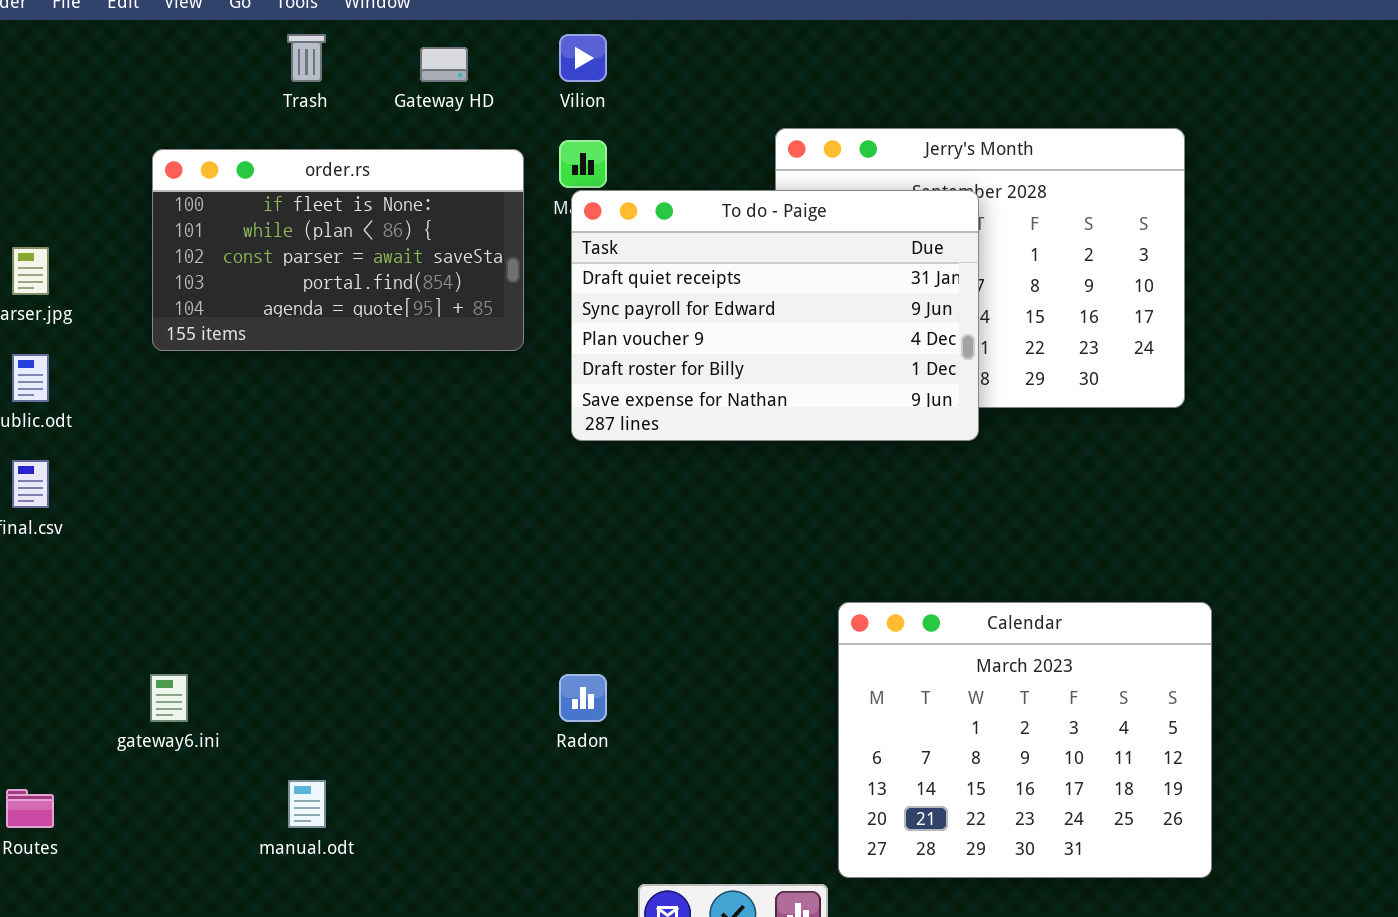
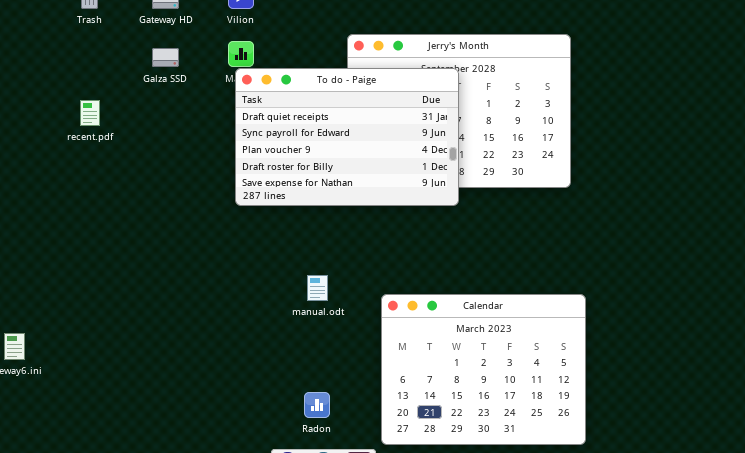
order.rs: [152,149,524,351] -> none, closed
Radon: [559,674,607,722] -> [304,392,330,418], moved
manual.odt: [288,780,326,828] -> [307,275,328,301], moved

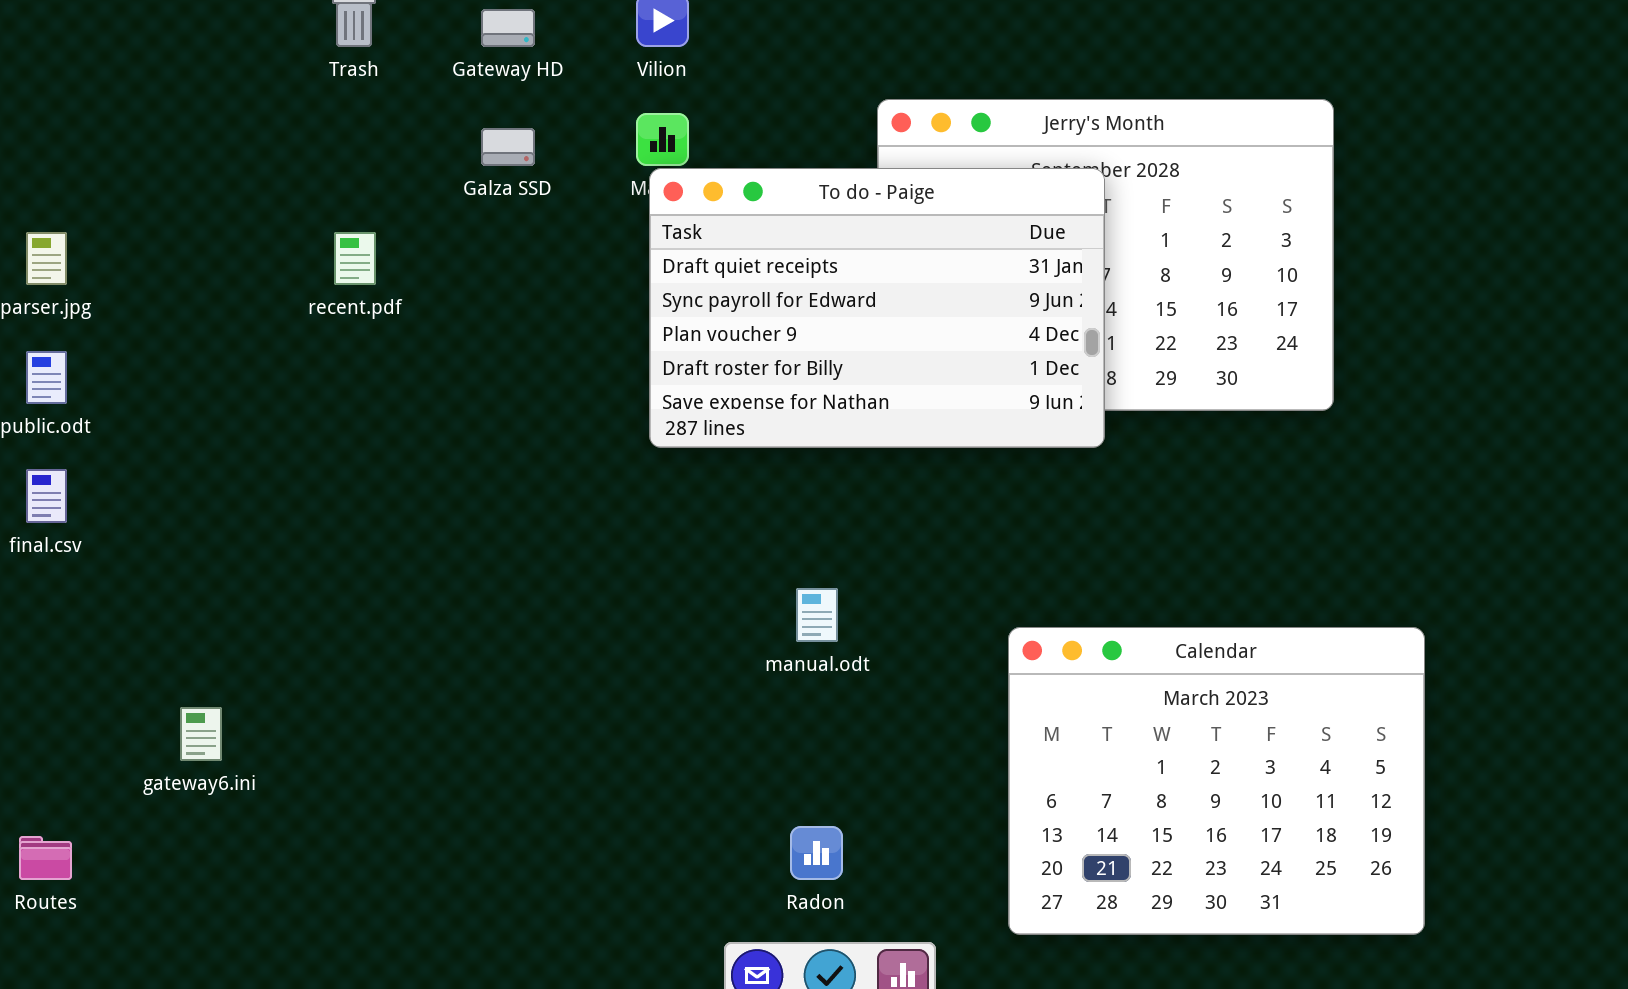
Calendar: [381,294,586,445] -> [1008,627,1425,935], moved

